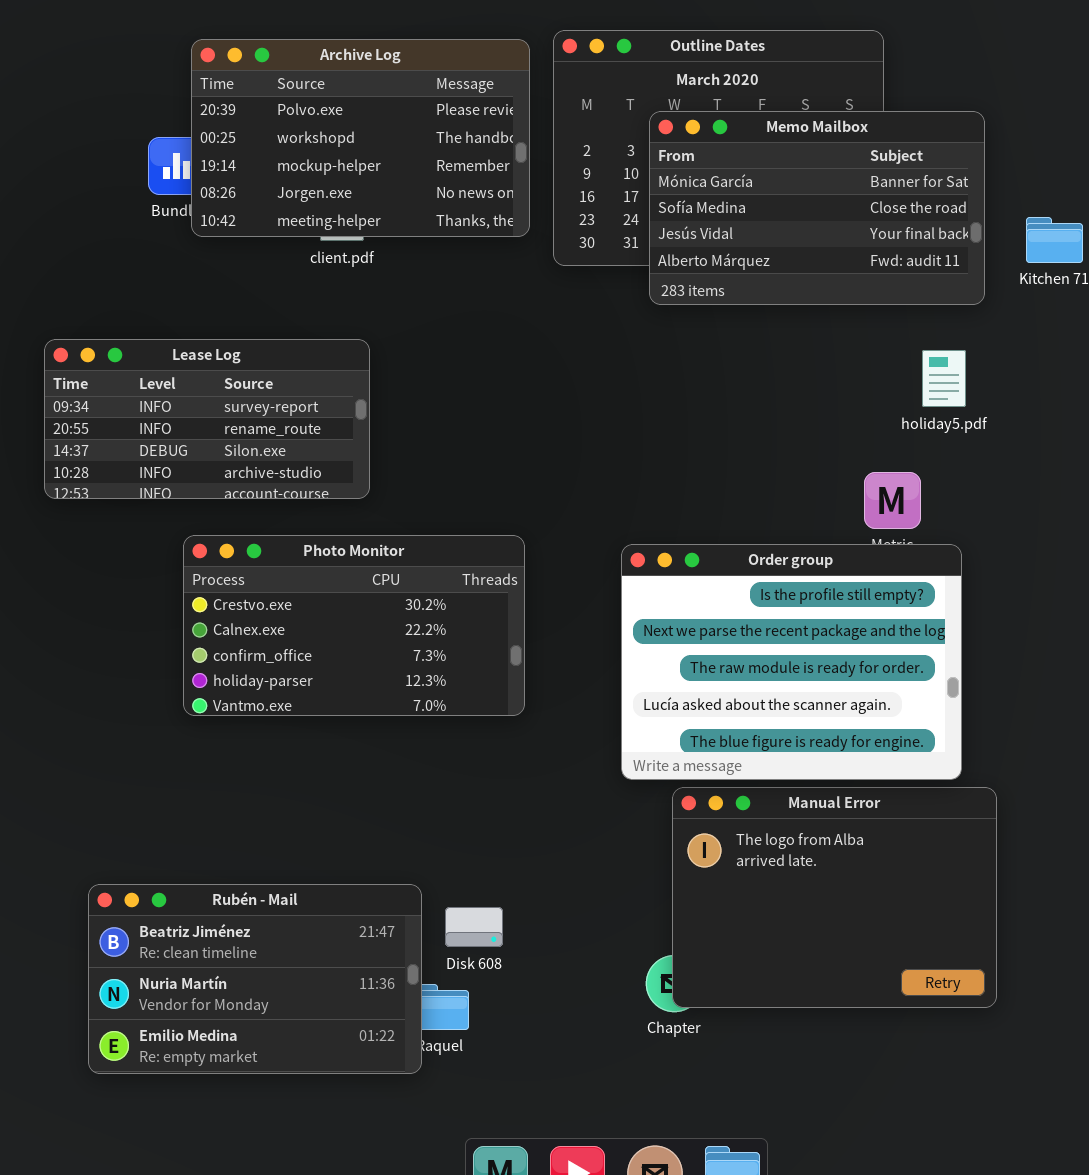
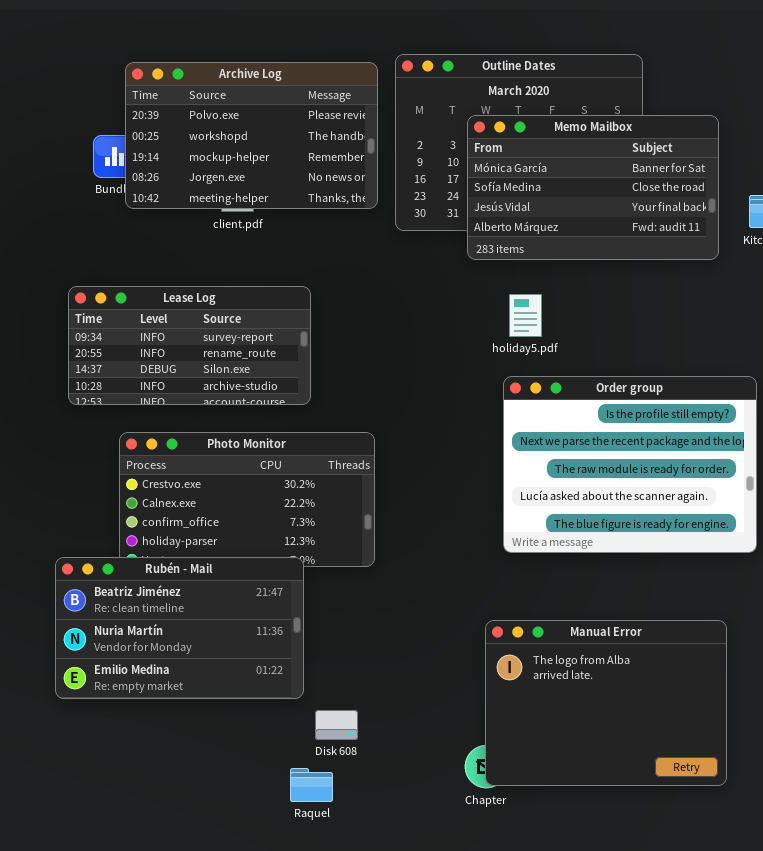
Lease Log: [44,339,370,499] -> [68,286,311,405], moved
holiday5.pdf: [922,350,966,407] -> [509,294,542,337], moved
Order group: [621,544,962,780] -> [503,376,757,553], moved
Rubén - Mail: [88,884,422,1074] -> [55,557,304,699], moved

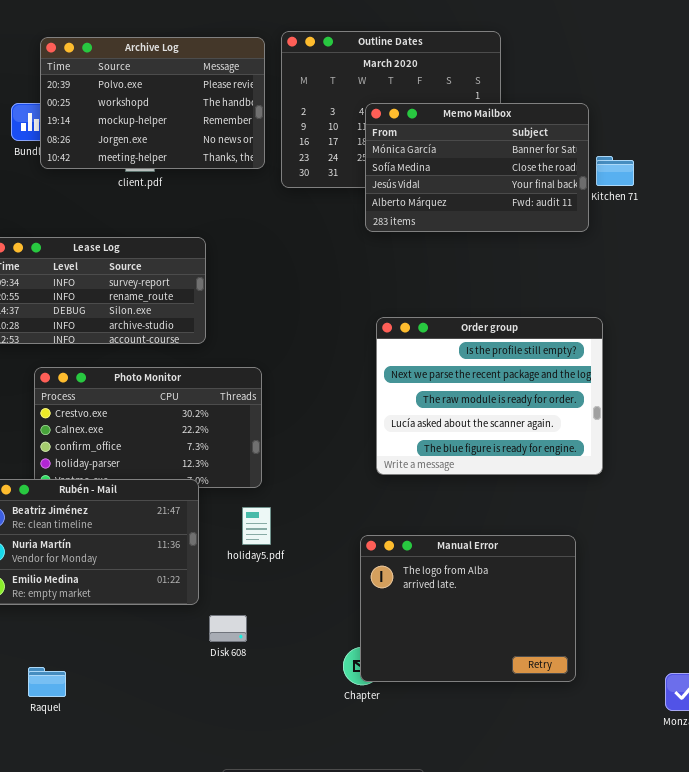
Memo Mailbox: [467,115,719,260] -> [365,103,589,232], moved
holiday5.pdf: [509,294,542,337] -> [242,507,271,545], moved
Raquel: [290,768,333,802] -> [28,667,66,697], moved

